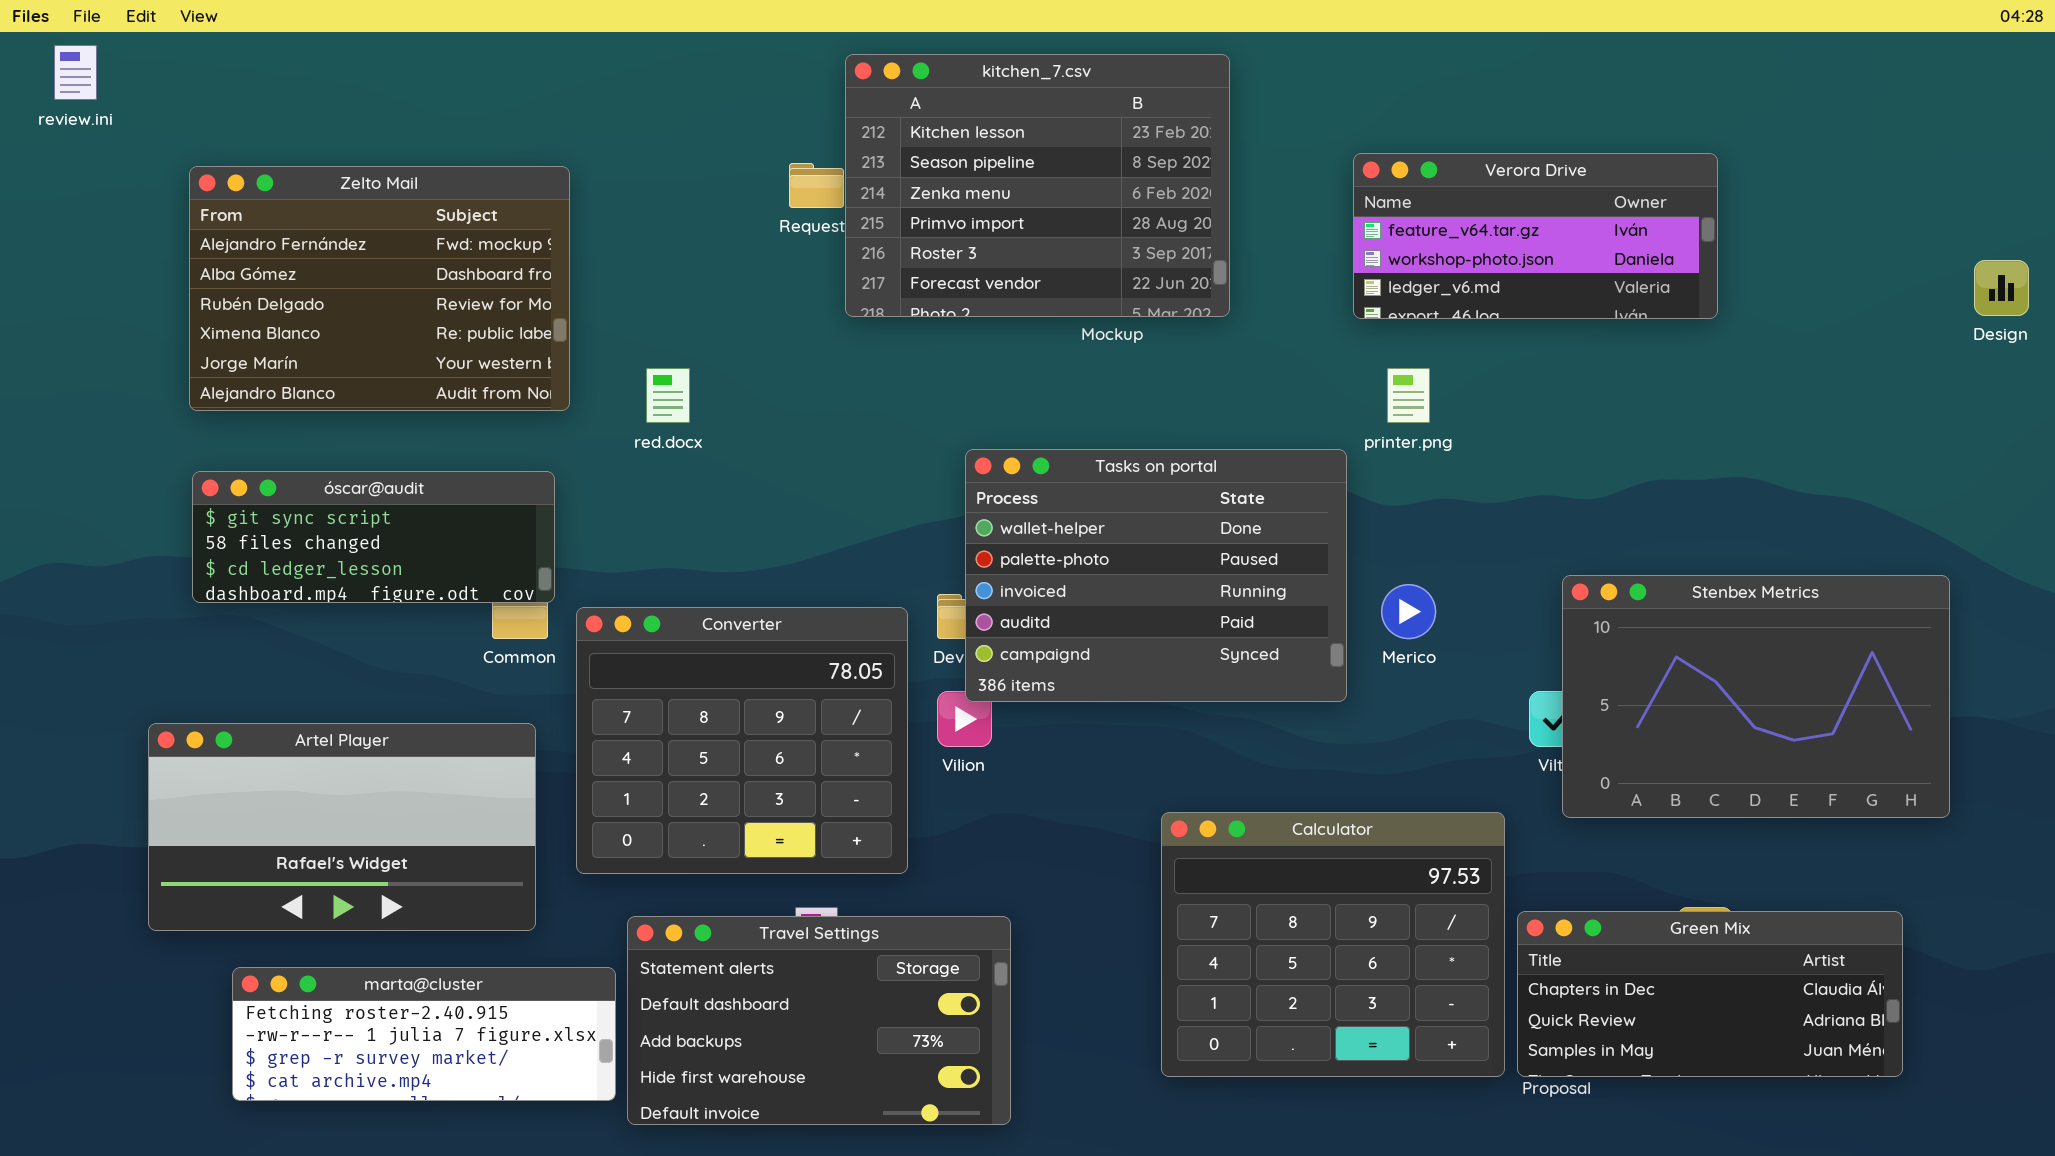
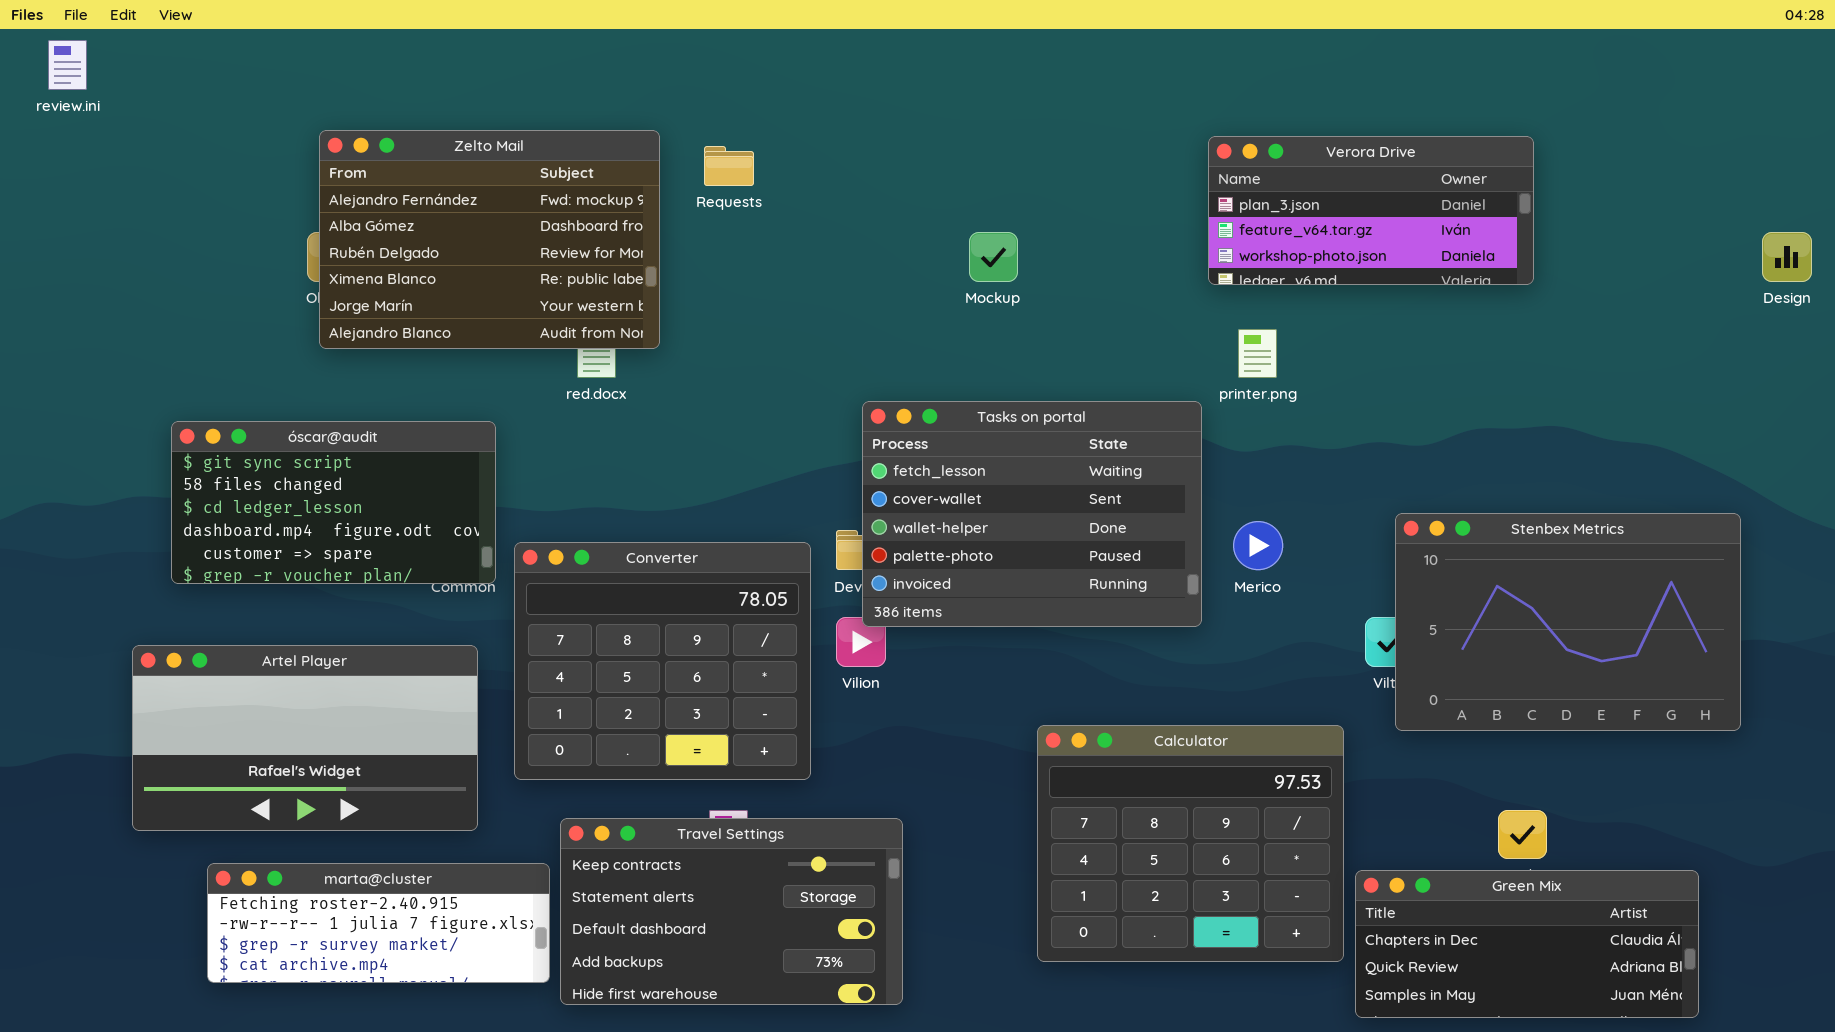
kitchen_7.csv: [845,54,1230,317] -> none, closed
Verora Drive: [1353,153,1718,319] -> [1208,136,1534,285], scrolled up 1 row
Zelto Mail: [189,166,570,411] -> [319,130,660,349], moved
Tasks on portal: [965,449,1347,702] -> [862,401,1202,627], scrolled up 2 rows
óscar@audit: [192,471,555,603] -> [171,421,496,584], resized
Green Mix: [1517,911,1903,1077] -> [1355,870,1699,1018], moved
Travel Settings: [627,916,1011,1125] -> [560,818,903,1005], scrolled up 1 row

